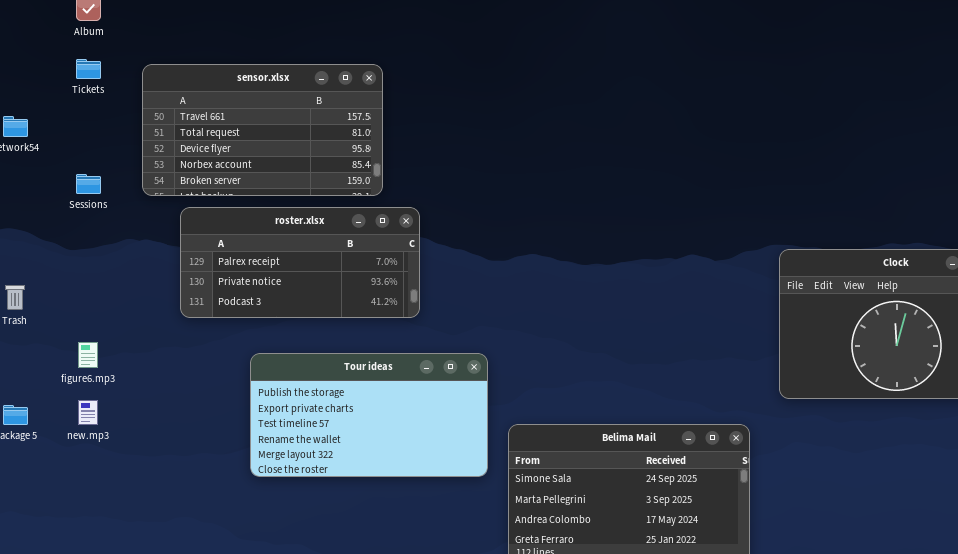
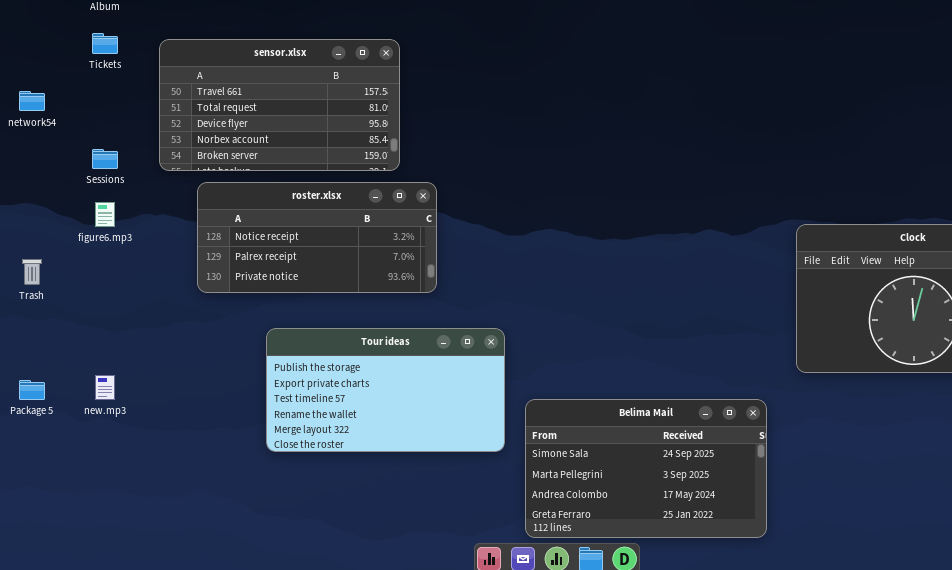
roster.xlsx: [180,207,420,318] -> [197,182,437,293], scrolled up 1 row
figure6.mp3: [78,342,98,368] -> [95,202,115,227], moved

